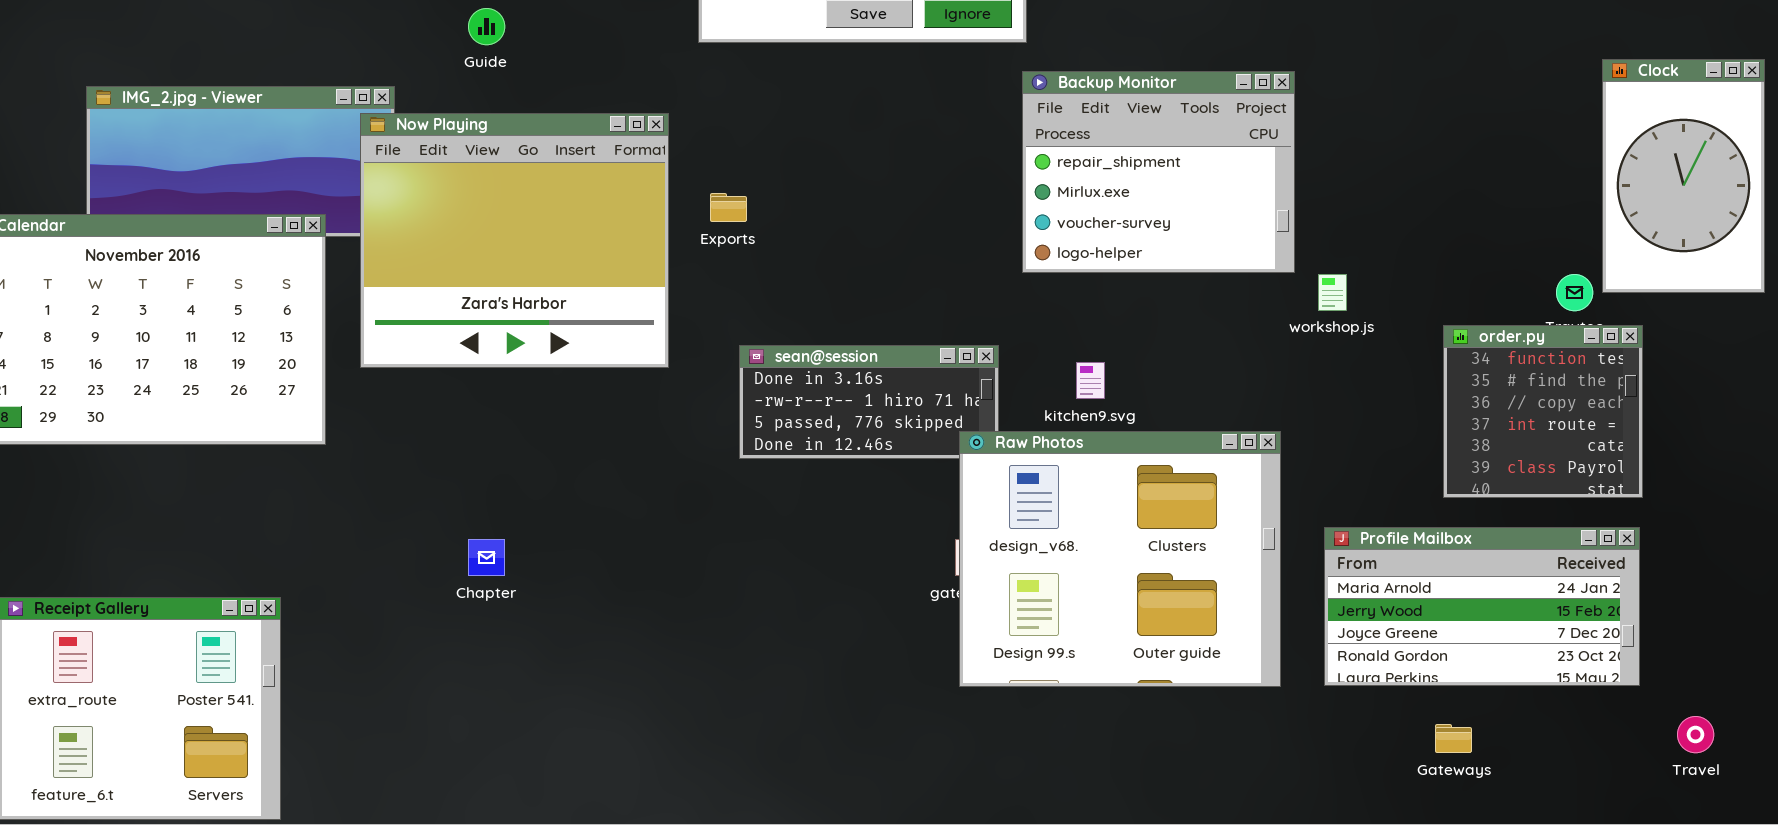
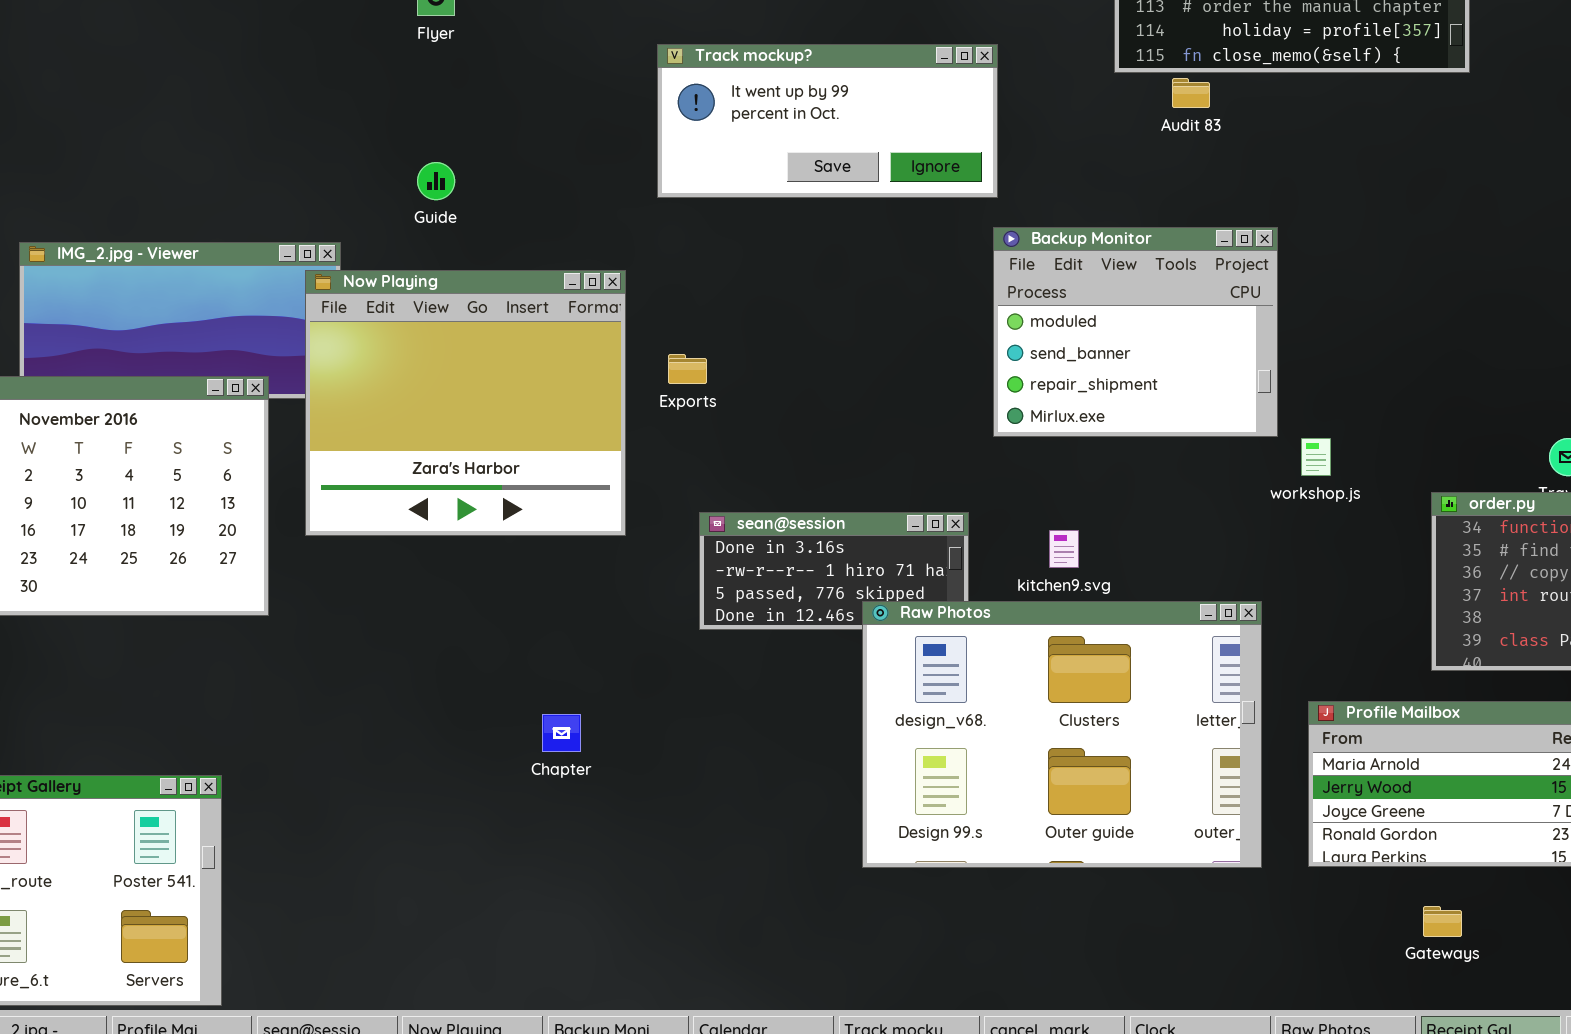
Backup Monitor: [1022,71,1295,273] -> [993,227,1278,437], scrolled up 2 rows
Raw Photos: [959,431,1281,687] -> [862,601,1262,868], resized
Chapter: [468,539,505,576] -> [542,714,581,752], moved

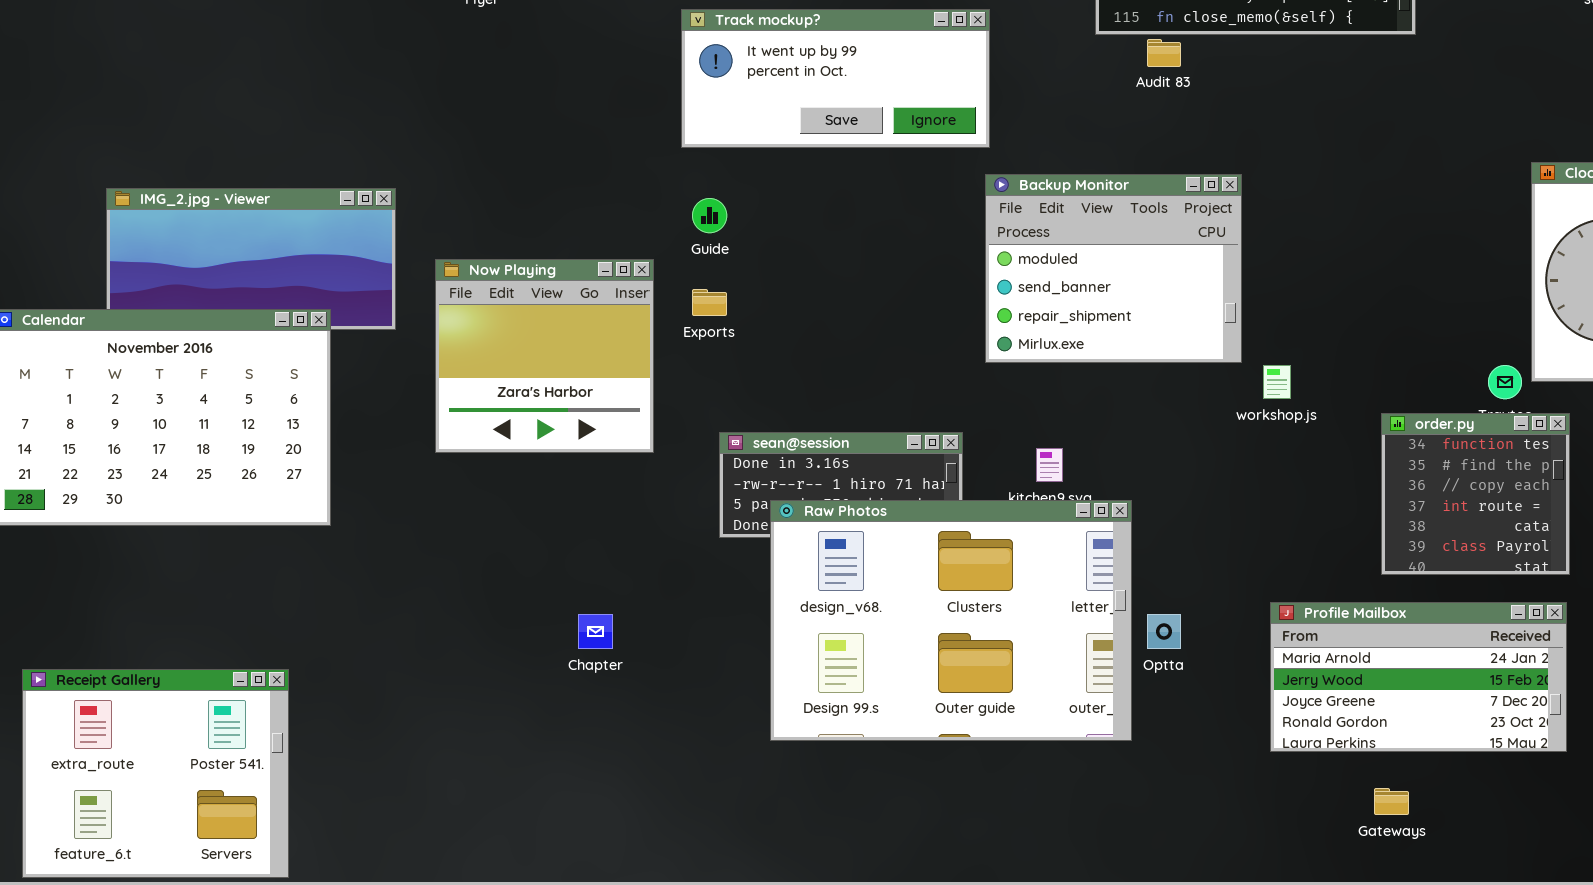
Guide: [417,162,455,200] -> [692,198,727,233], moved
Now Playing: [305,270,626,536] -> [435,259,654,453], resized
Raw Photos: [862,601,1262,868] -> [770,500,1132,741], moved

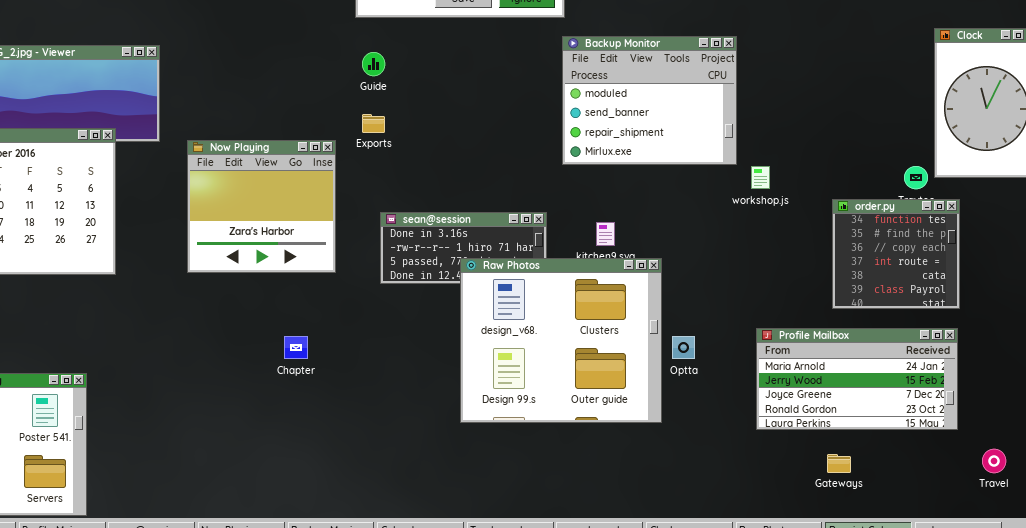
Now Playing: [435,259,654,453] -> [187,140,336,273], moved
Raw Photos: [770,500,1132,741] -> [460,258,662,423], resized

